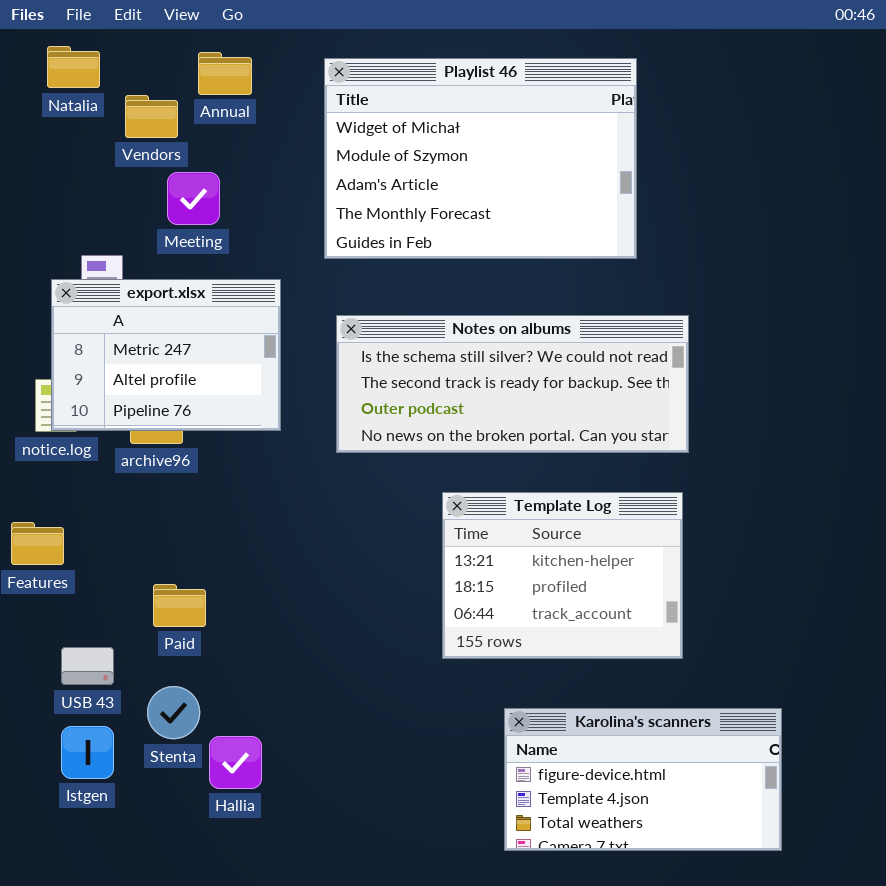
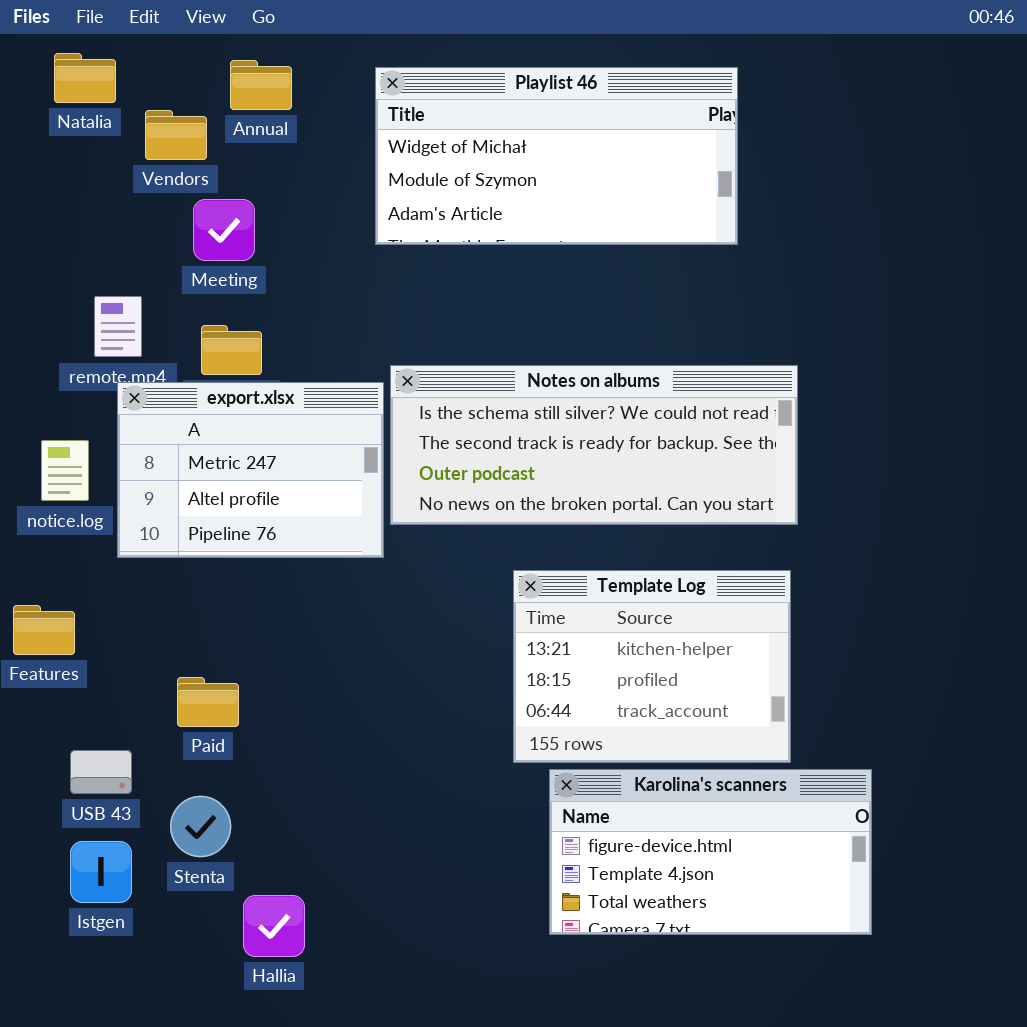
Playlist 46: [324,58,637,259] -> [375,67,738,245], resized
export.xlsx: [51,279,281,431] -> [117,382,384,558], moved
Karolina's scanners: [504,708,782,851] -> [549,769,872,935], moved
Hallia: [209,736,262,789] -> [243,895,305,957], moved

